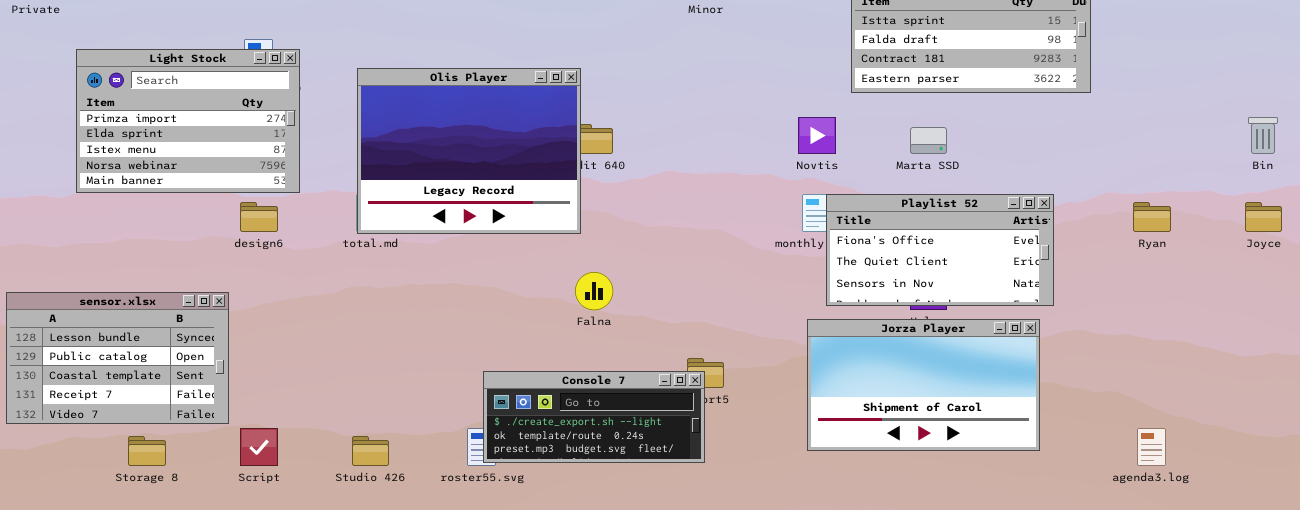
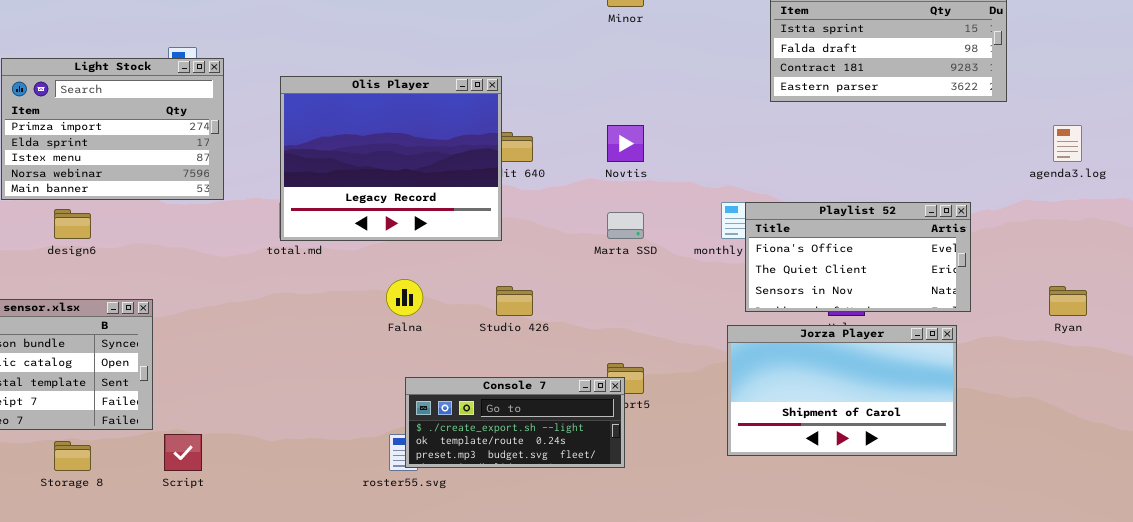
Novtis: [798,117,836,154] -> [607,125,644,162], moved
Marta SSD: [910,127,947,154] -> [607,212,644,239], moved
design6: [240,202,278,232] -> [54,209,91,239], moved
Ryan: [1133,202,1171,232] -> [1049,286,1087,316], moved
Falna: [575,272,613,310] -> [386,279,423,316], moved
agenda3.log: [1137,428,1166,466] -> [1053,125,1082,162], moved
Studio 426: [352,436,389,466] -> [496,286,533,316], moved

